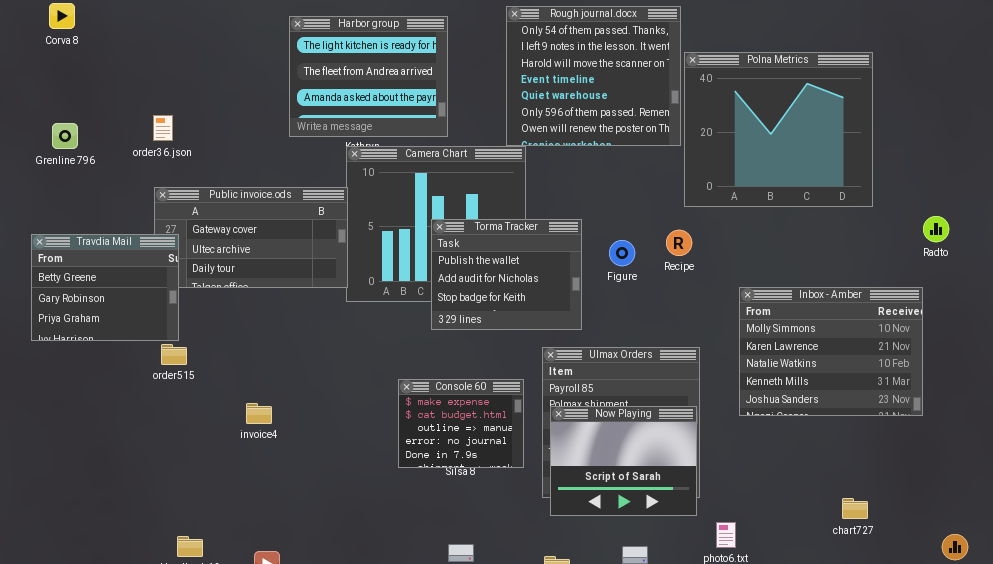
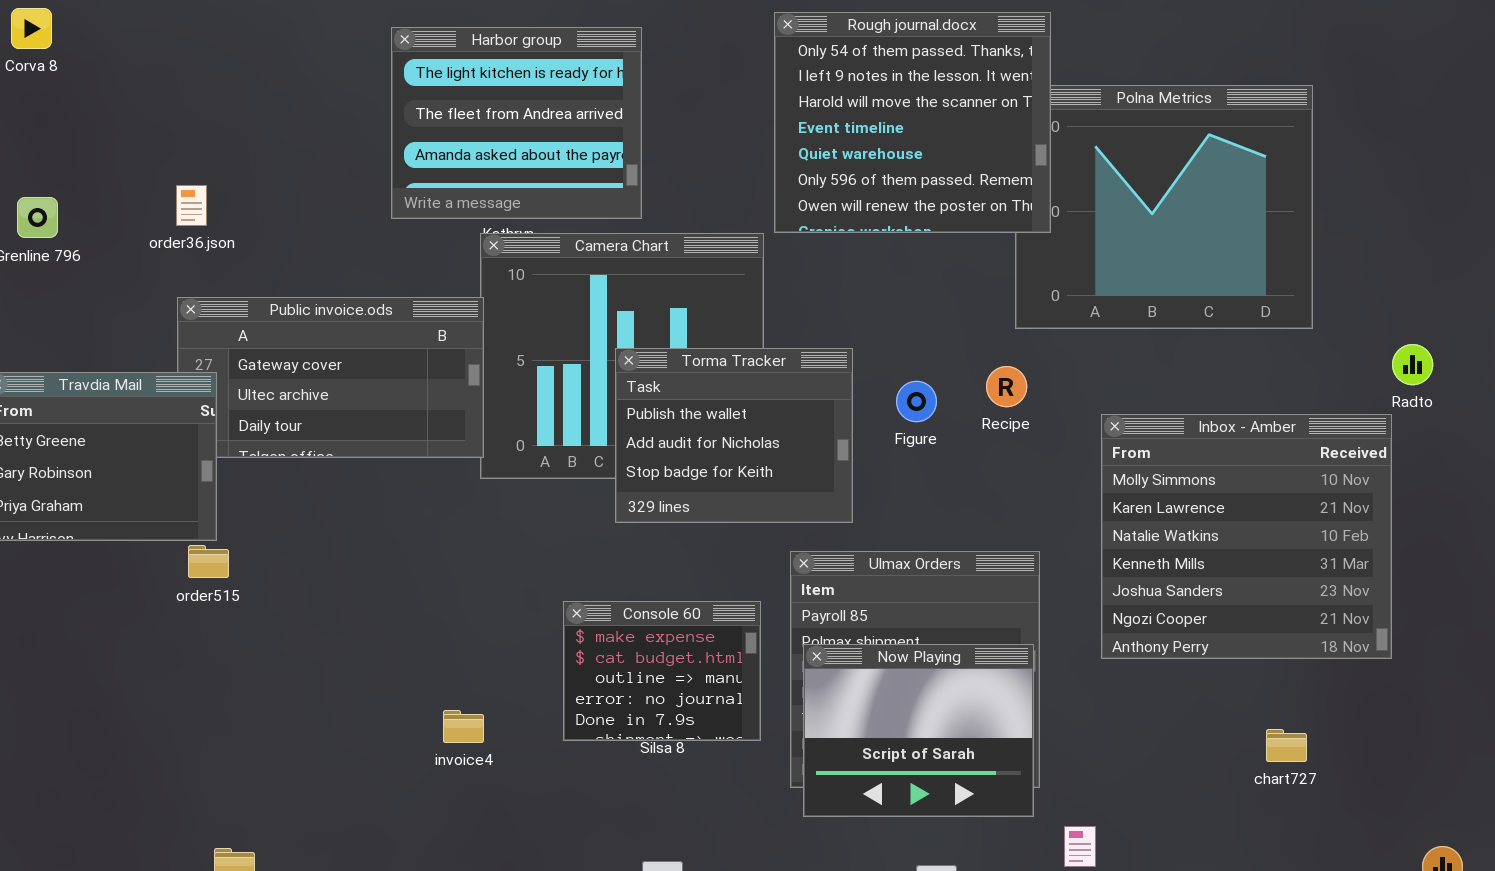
Rough journal.docx: [506,6,681,146] -> [774,12,1051,233], moved
Inbox - Amber: [739,287,923,416] -> [1101,414,1392,659], resized
invoice4: [246,403,272,424] -> [443,710,484,743], moved
chart727: [842,498,868,519] -> [1266,729,1307,762], moved

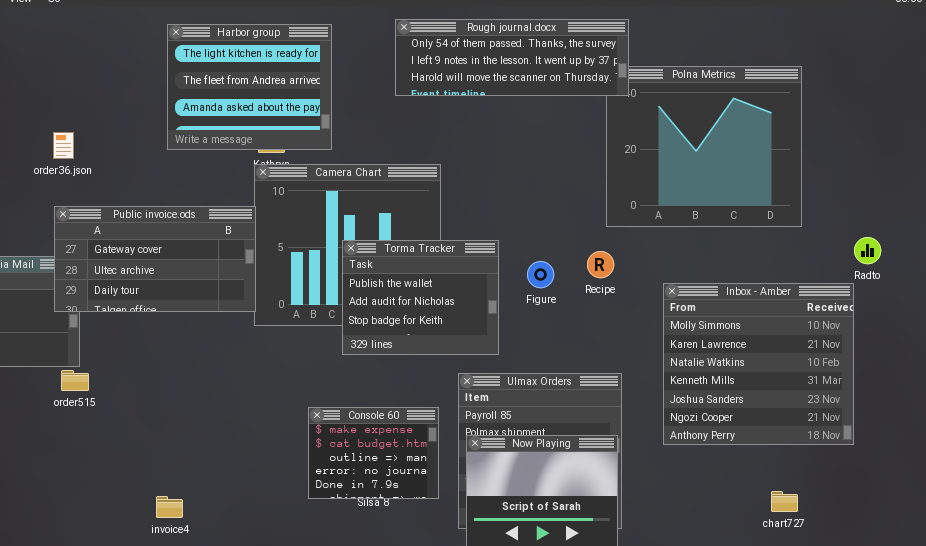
Rough journal.docx: [774,12,1051,233] -> [395,19,629,96], resized
Harbor group: [391,27,642,219] -> [167,24,332,150], moved
Public invoice.ods: [177,297,484,458] -> [54,206,256,312], raised
invoice4: [443,710,484,743] -> [156,496,183,518], moved

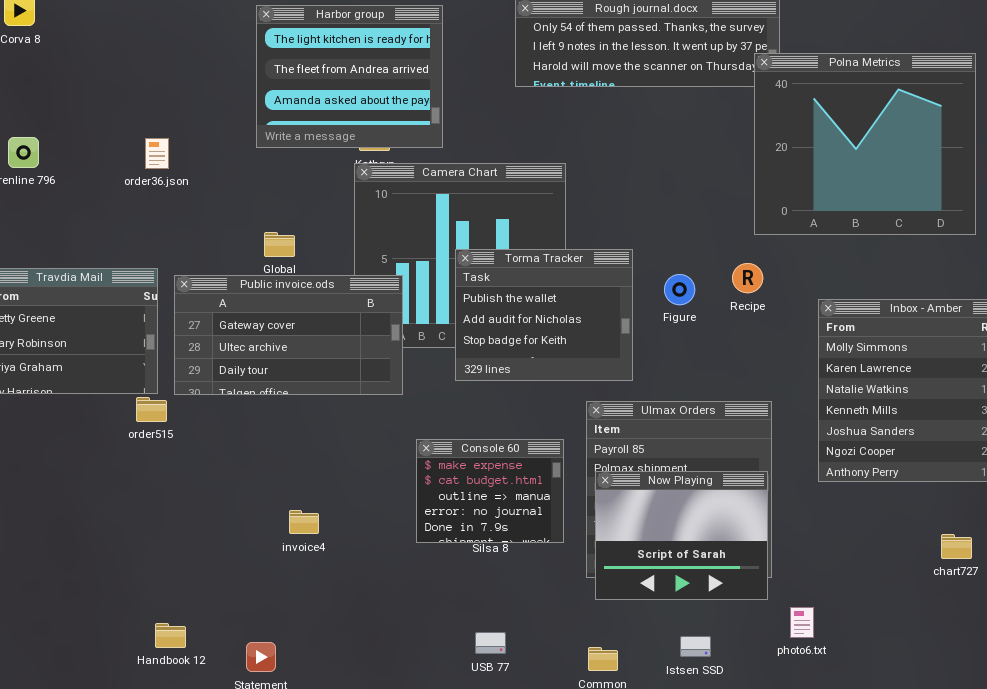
Polna Metrics: [606,66,802,227] -> [754,53,976,235], raised
order36.json: [53,132,74,159] -> [145,138,169,169], moved
Public invoice.ods: [54,206,256,312] -> [174,275,403,395], moved
invoice4: [156,496,183,518] -> [289,510,319,534], moved

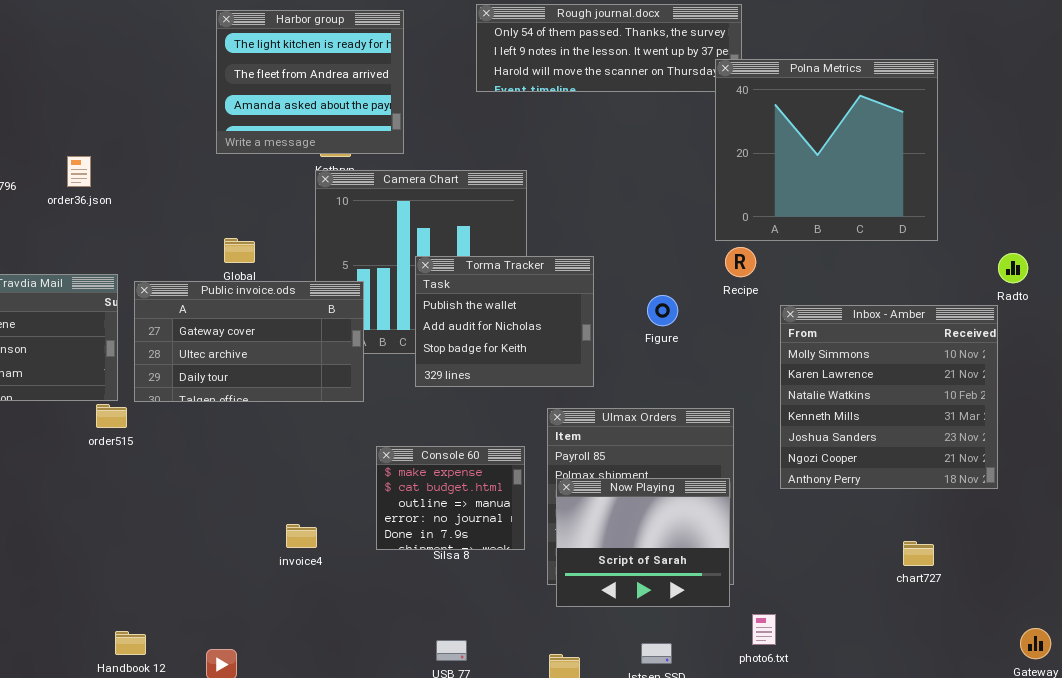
order36.json: [145,138,169,169] -> [67,156,91,187], moved
Recipe: [732,263,763,293] -> [725,247,756,277], moved
Figure: [664,274,695,305] -> [647,295,678,326], moved
invoice4: [289,510,319,534] -> [286,524,317,548], moved

